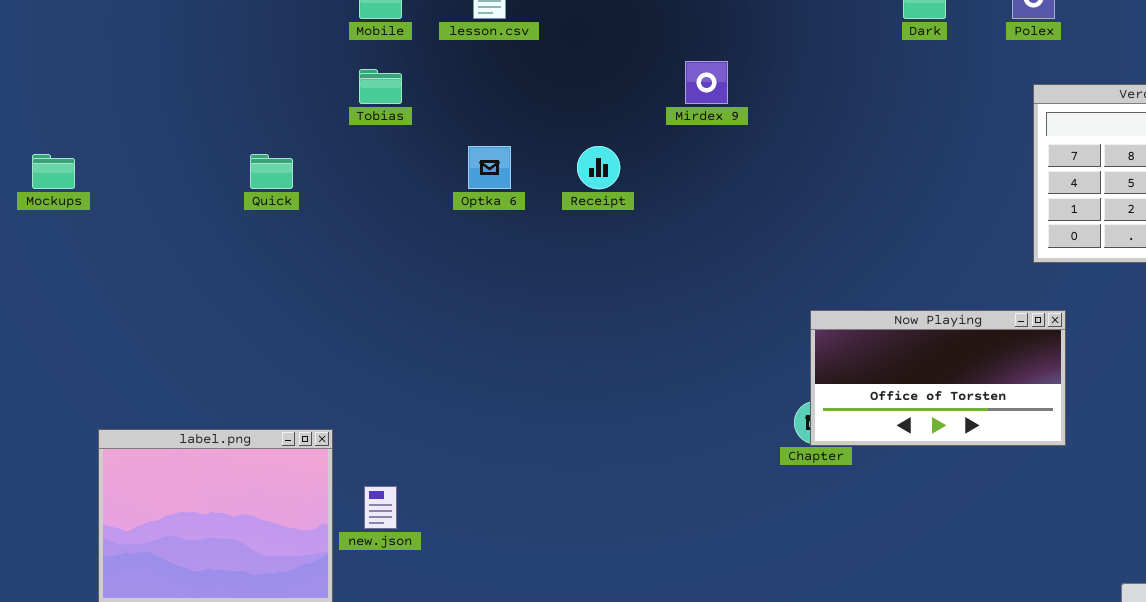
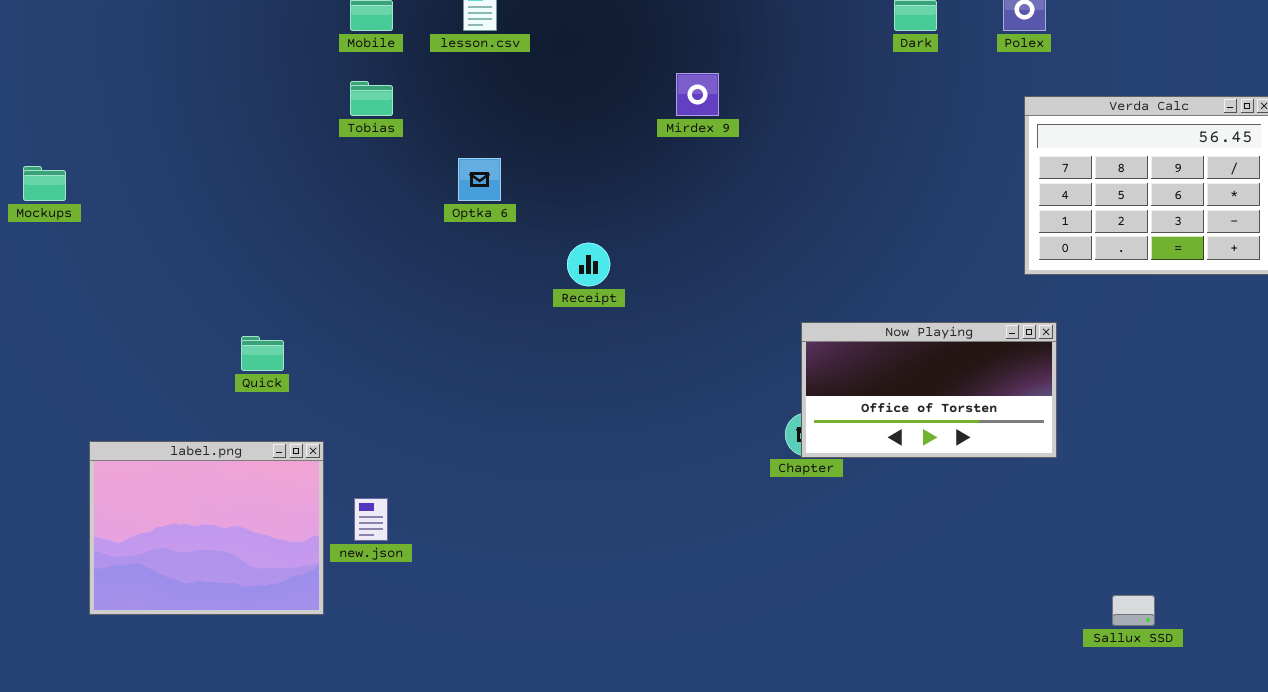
Receipt: [577,146,620,189] -> [567,243,610,286], moved
Quick: [250,154,293,189] -> [241,336,284,371], moved

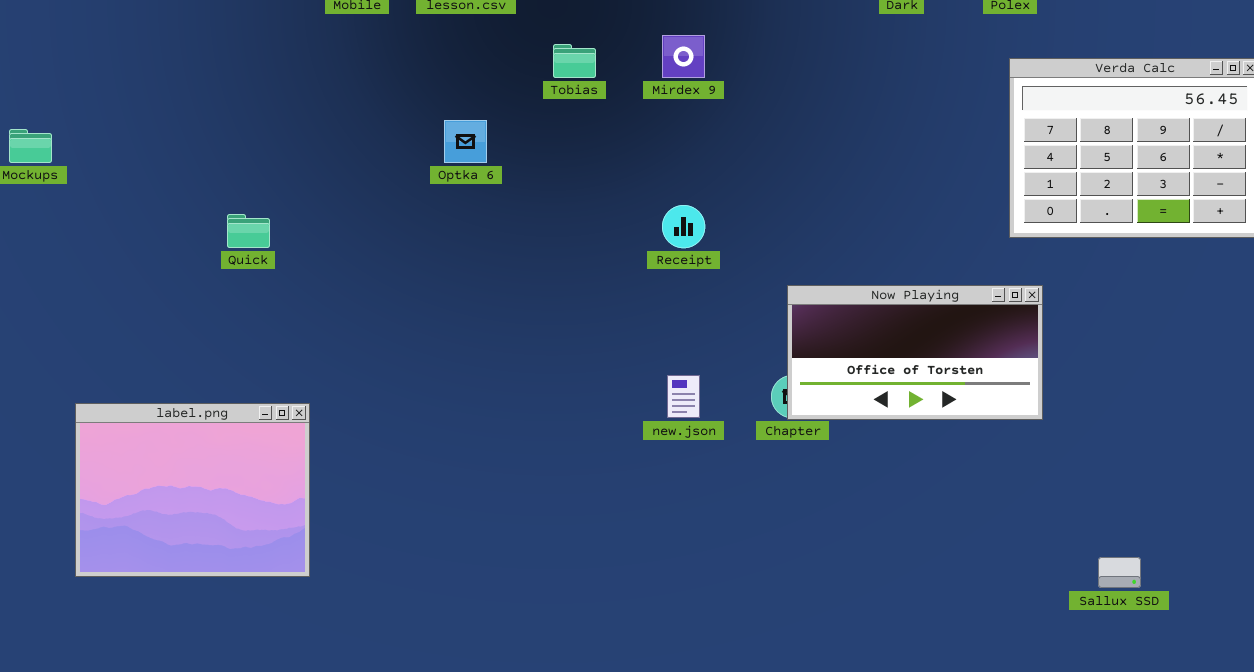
Tobias: [350,81,393,116] -> [553,44,596,78], moved
Receipt: [567,243,610,286] -> [662,205,705,248], moved
Quick: [241,336,284,371] -> [227,214,270,248], moved
new.json: [354,498,388,541] -> [667,375,700,418], moved

